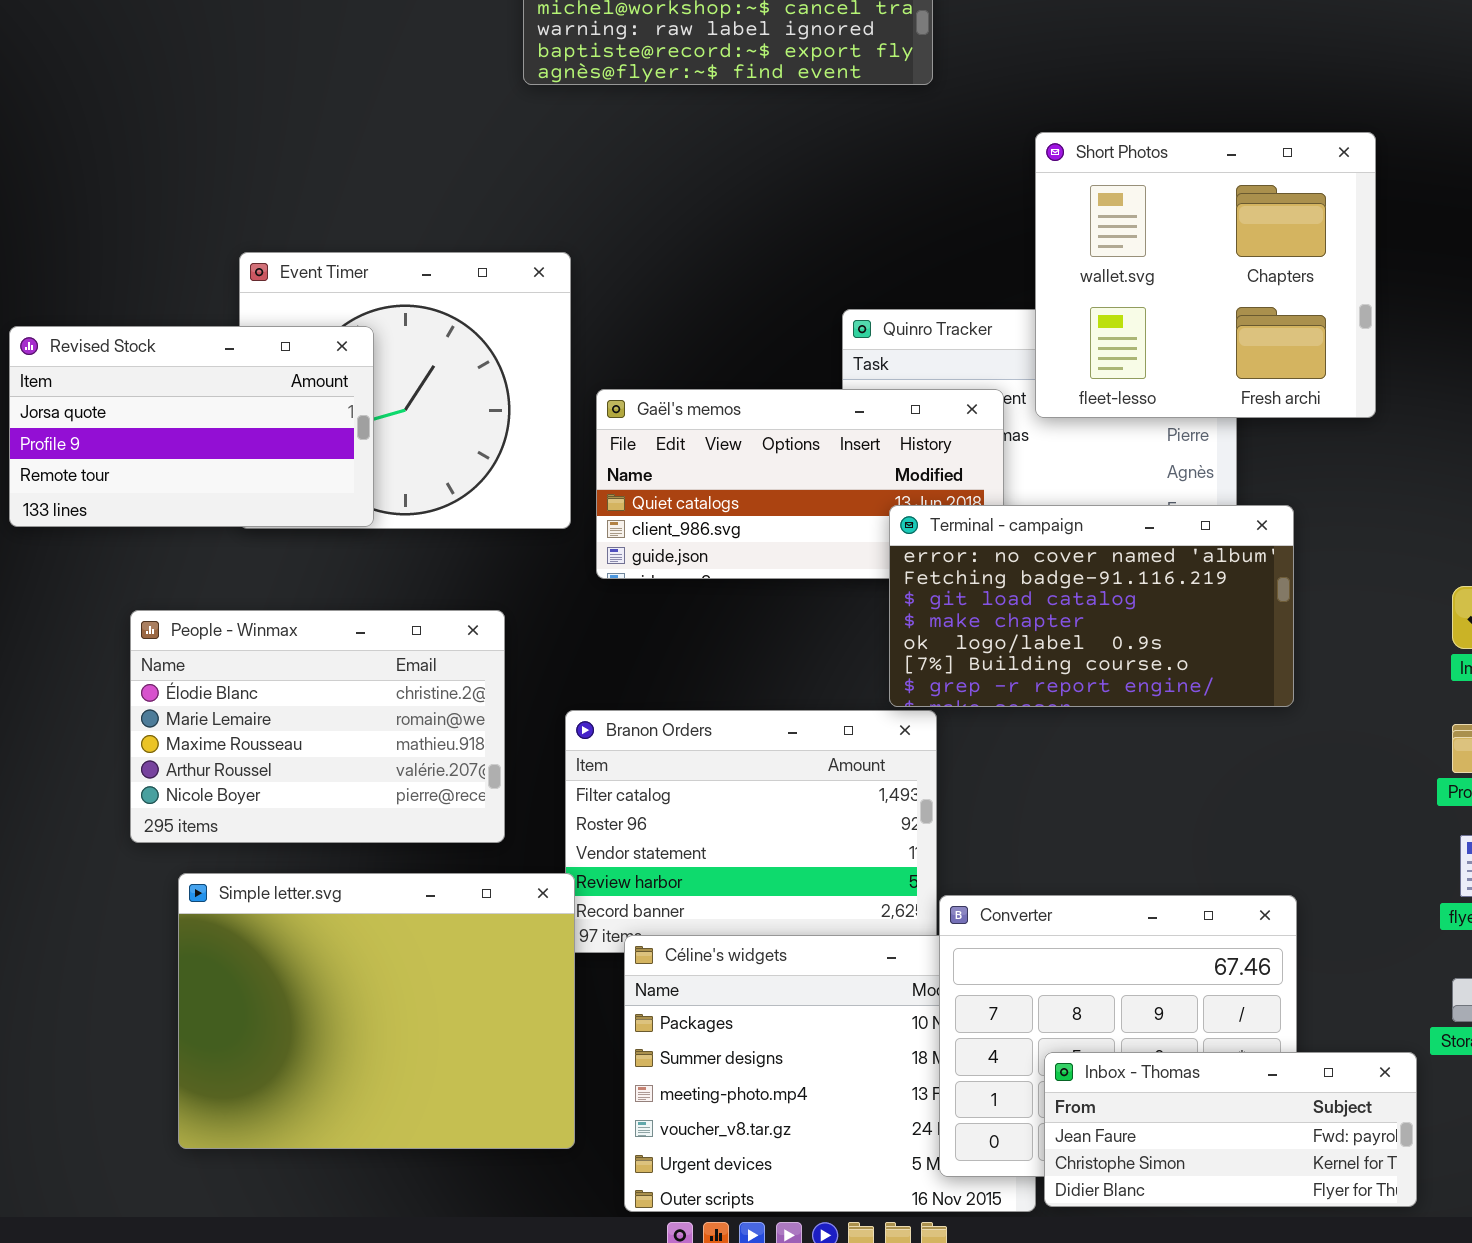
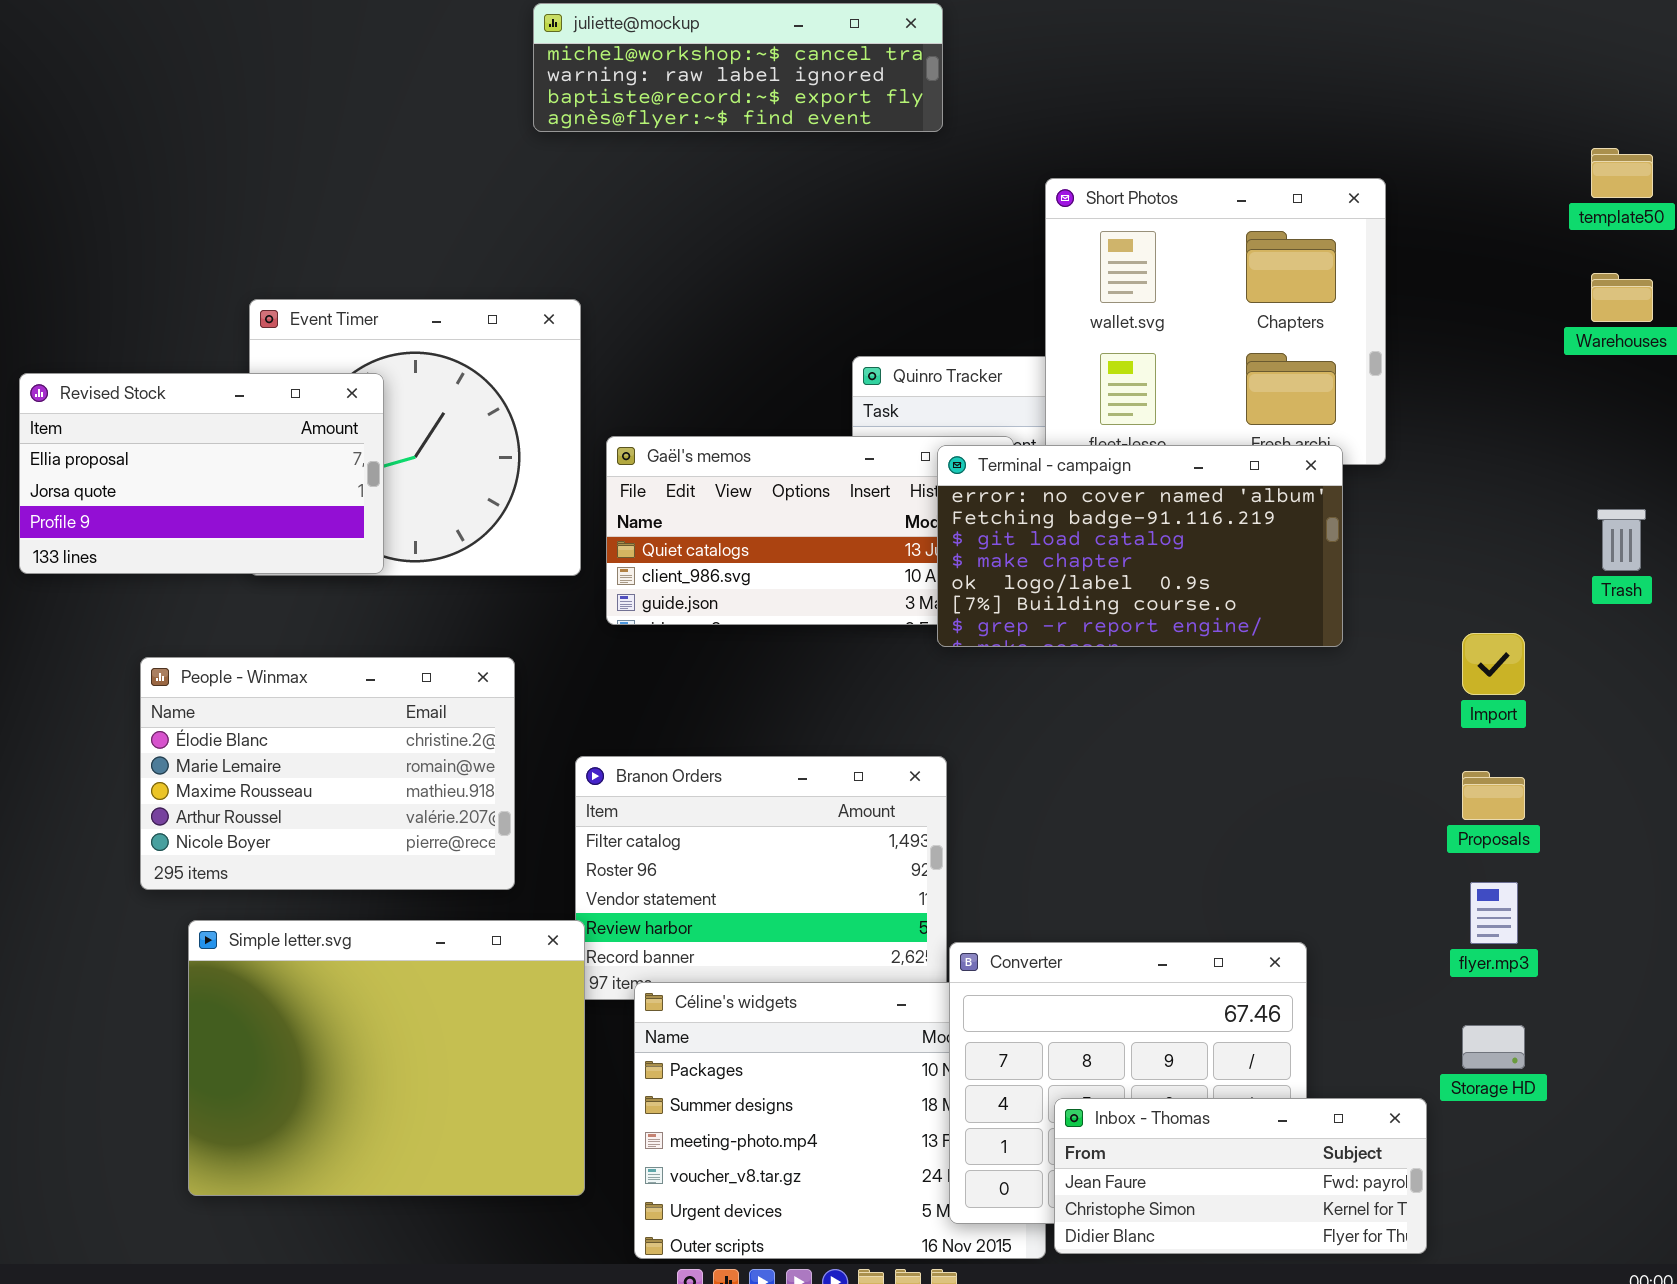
Revised Stock: [9,326,374,527] -> [19,373,384,574], scrolled up 1 row
Terminal - campaign: [889,505,1294,707] -> [937,445,1343,647], moved

